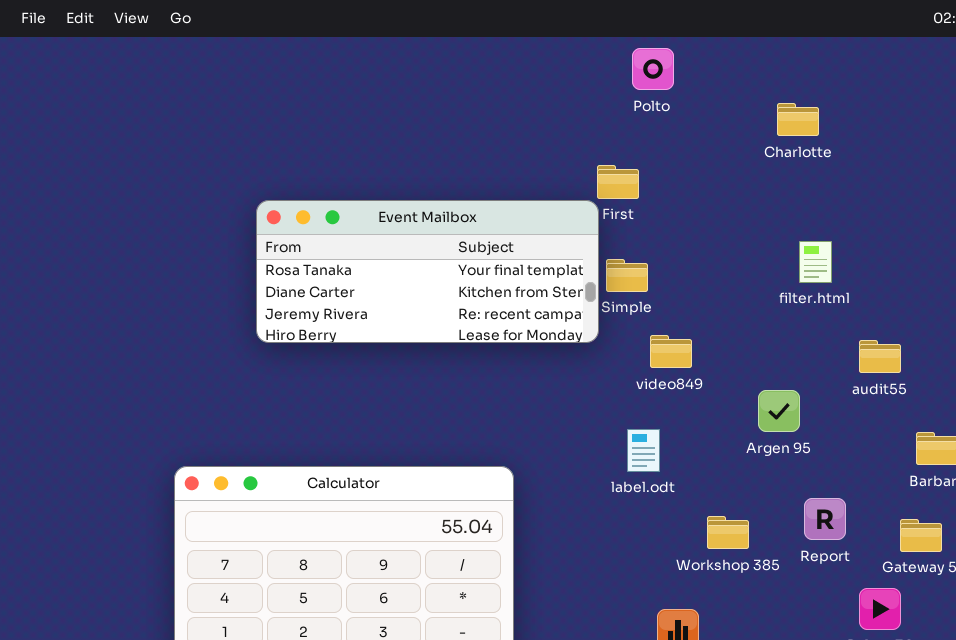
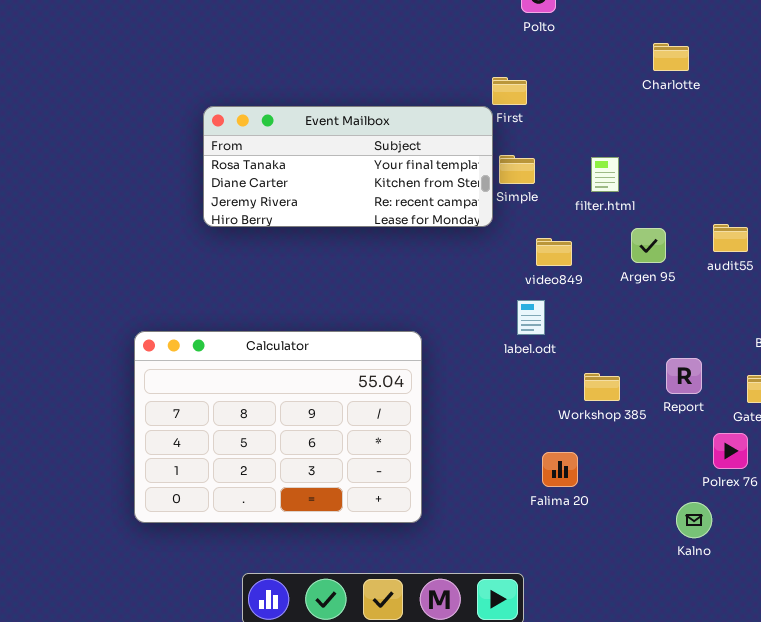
Charlotte: [777,103,819,136] -> [653,43,689,71], moved
filter.html: [799,241,832,283] -> [591,157,619,192], moved
video849: [650,335,692,368] -> [536,238,572,266], moved
Argen 95: [758,390,800,432] -> [631,228,666,263], moved

